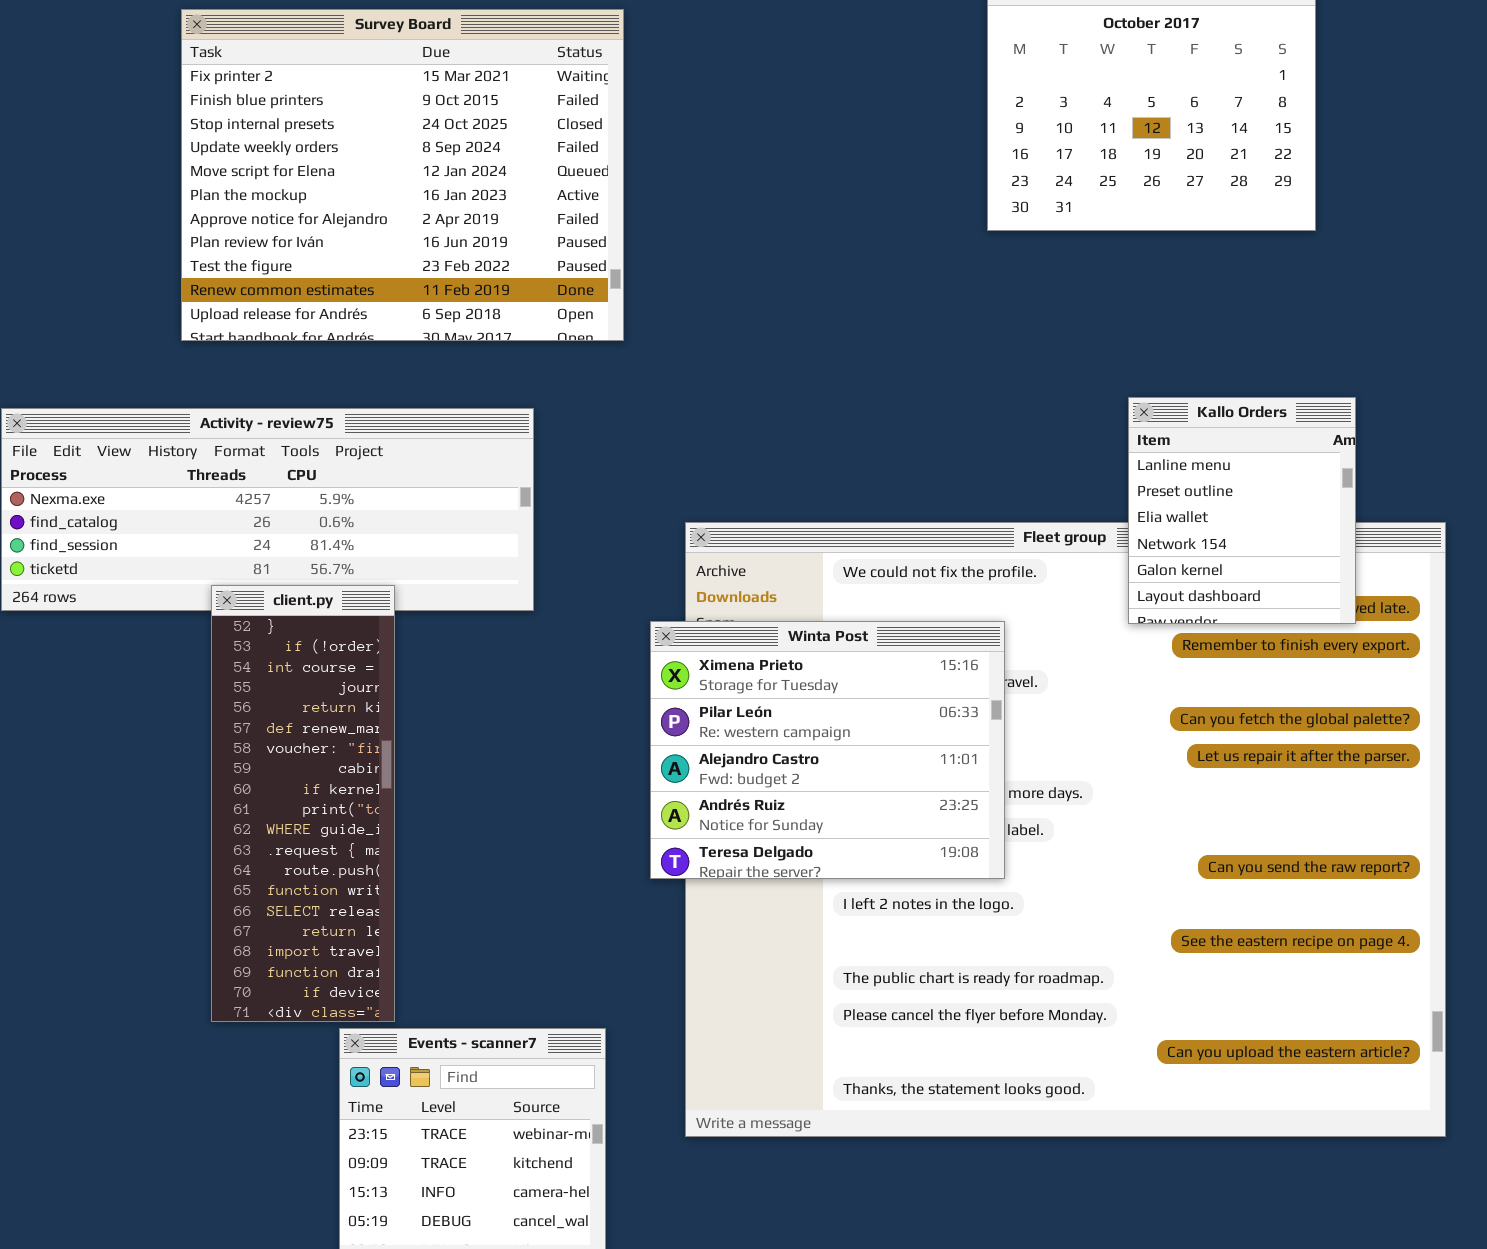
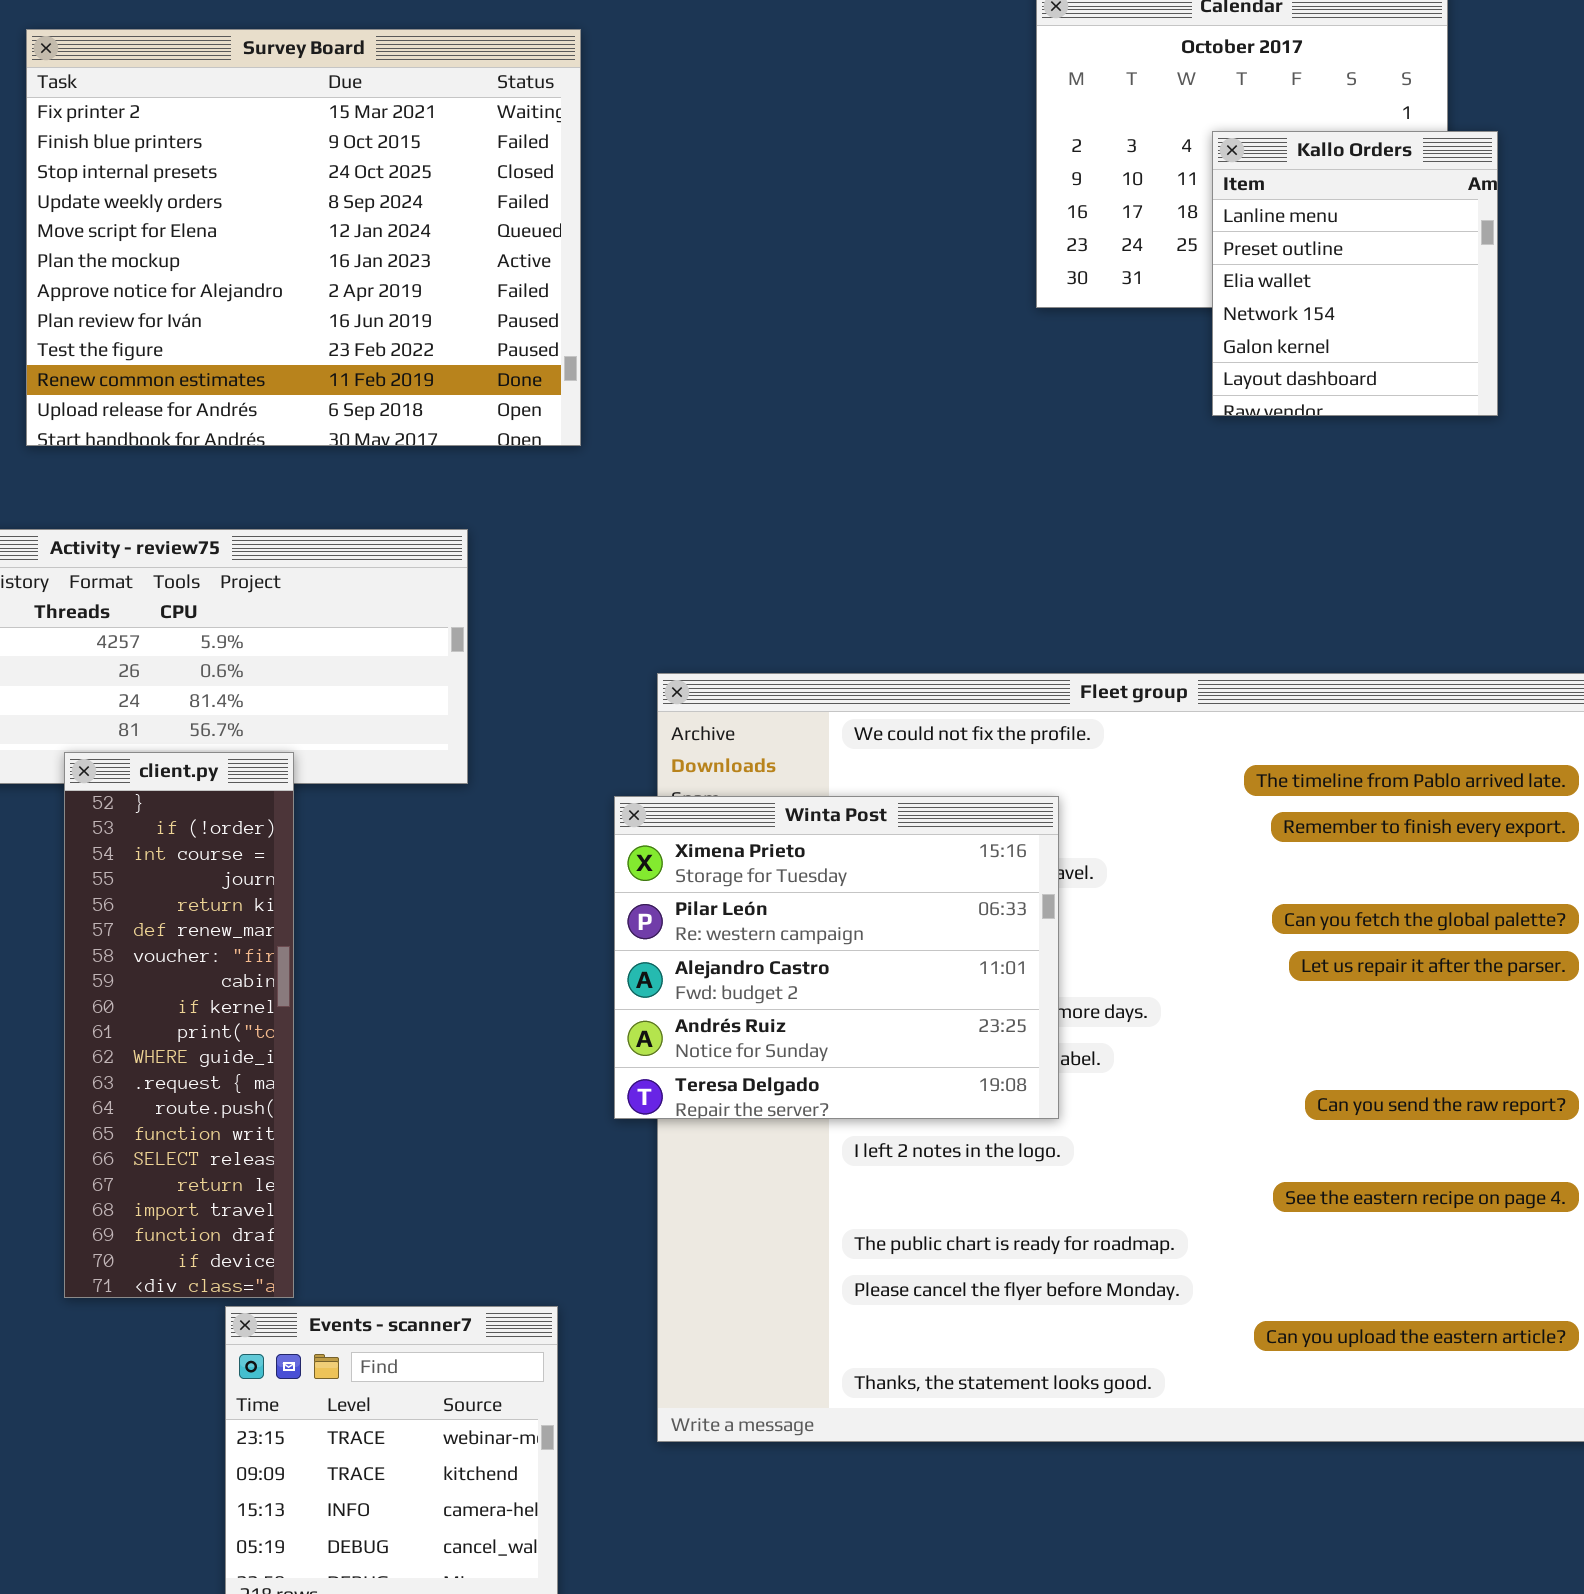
Kallo Orders: [1128,397,1356,624] -> [1212,131,1498,416], moved

